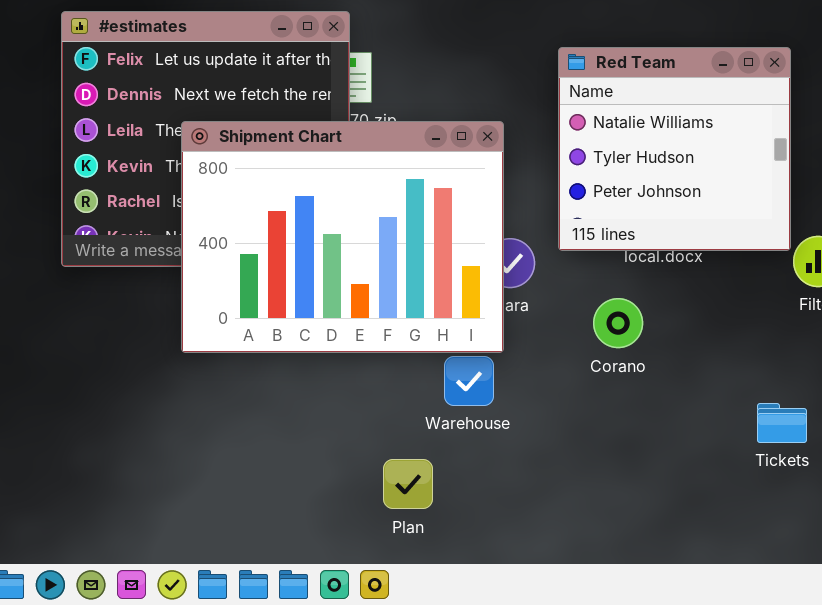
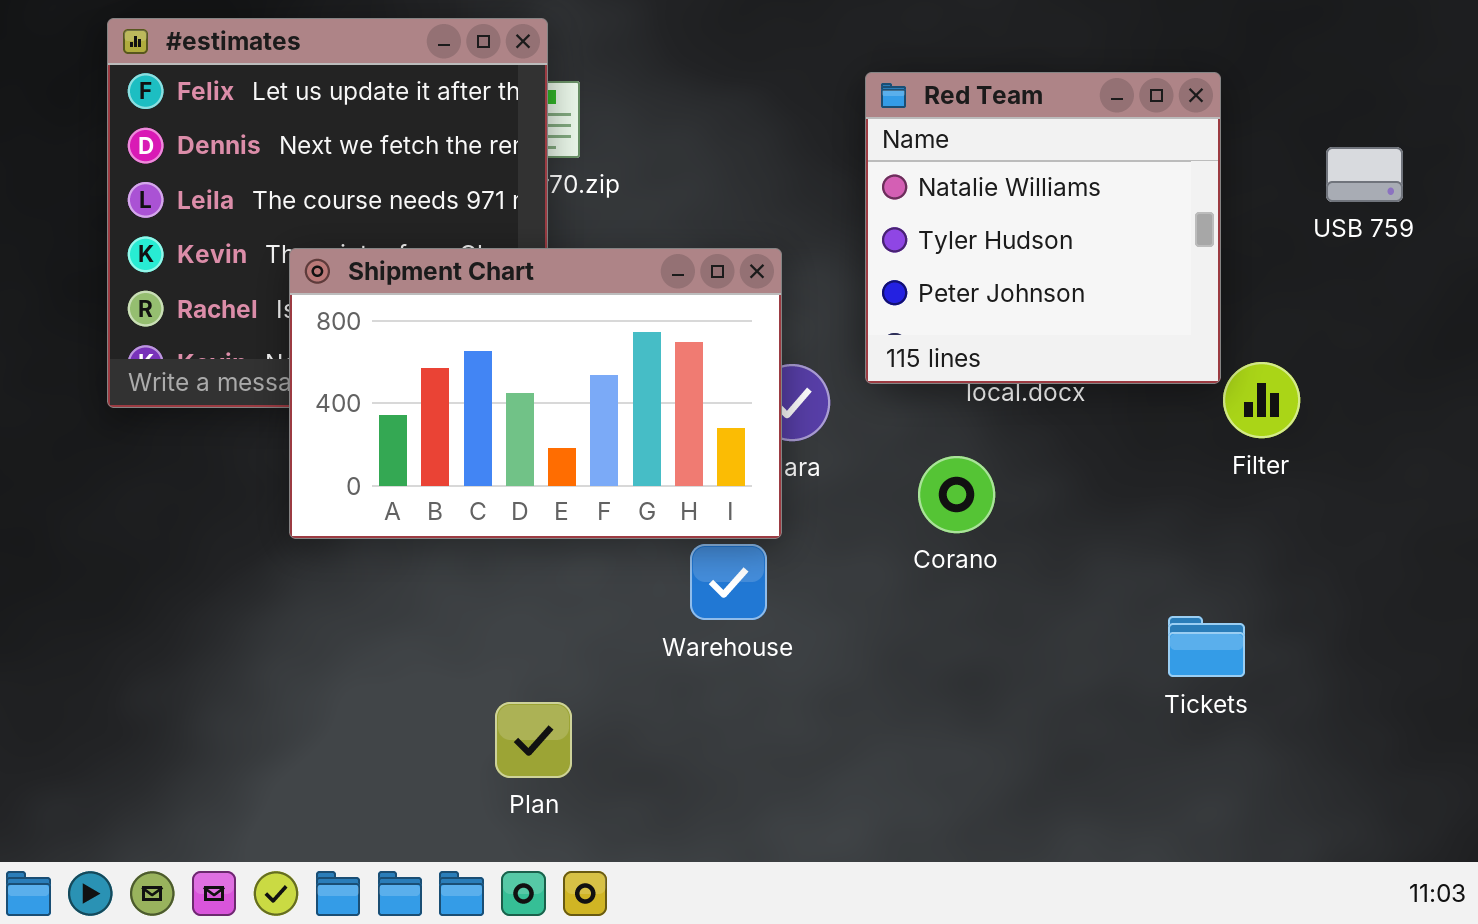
Shipment Chart: [181,121,504,353] -> [289,248,782,539], resized
Plan: [383,459,433,509] -> [495,702,572,778], moved

